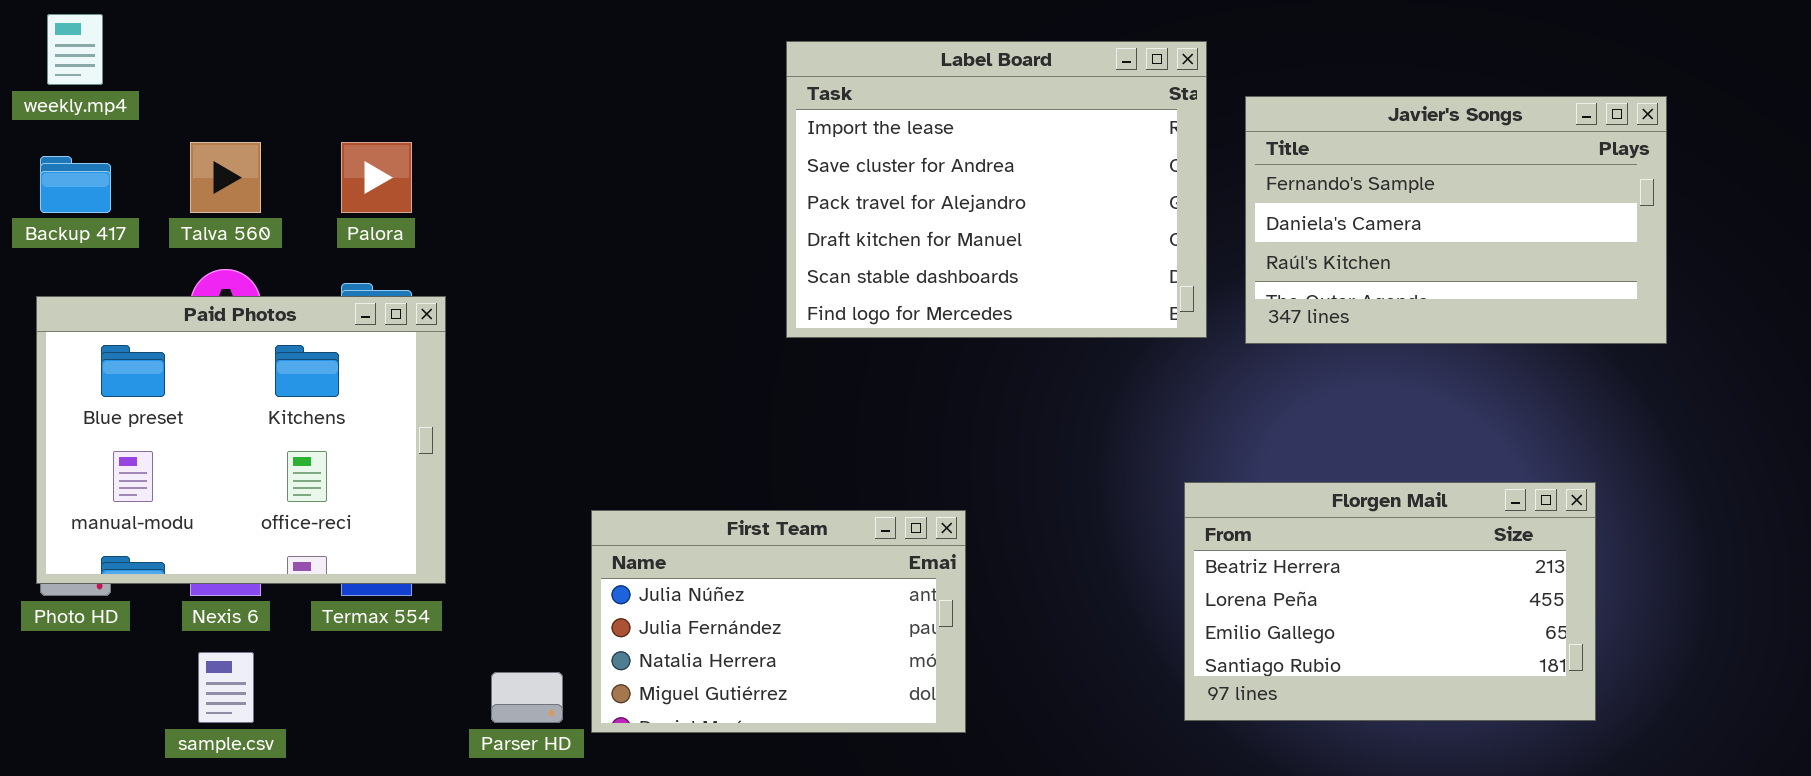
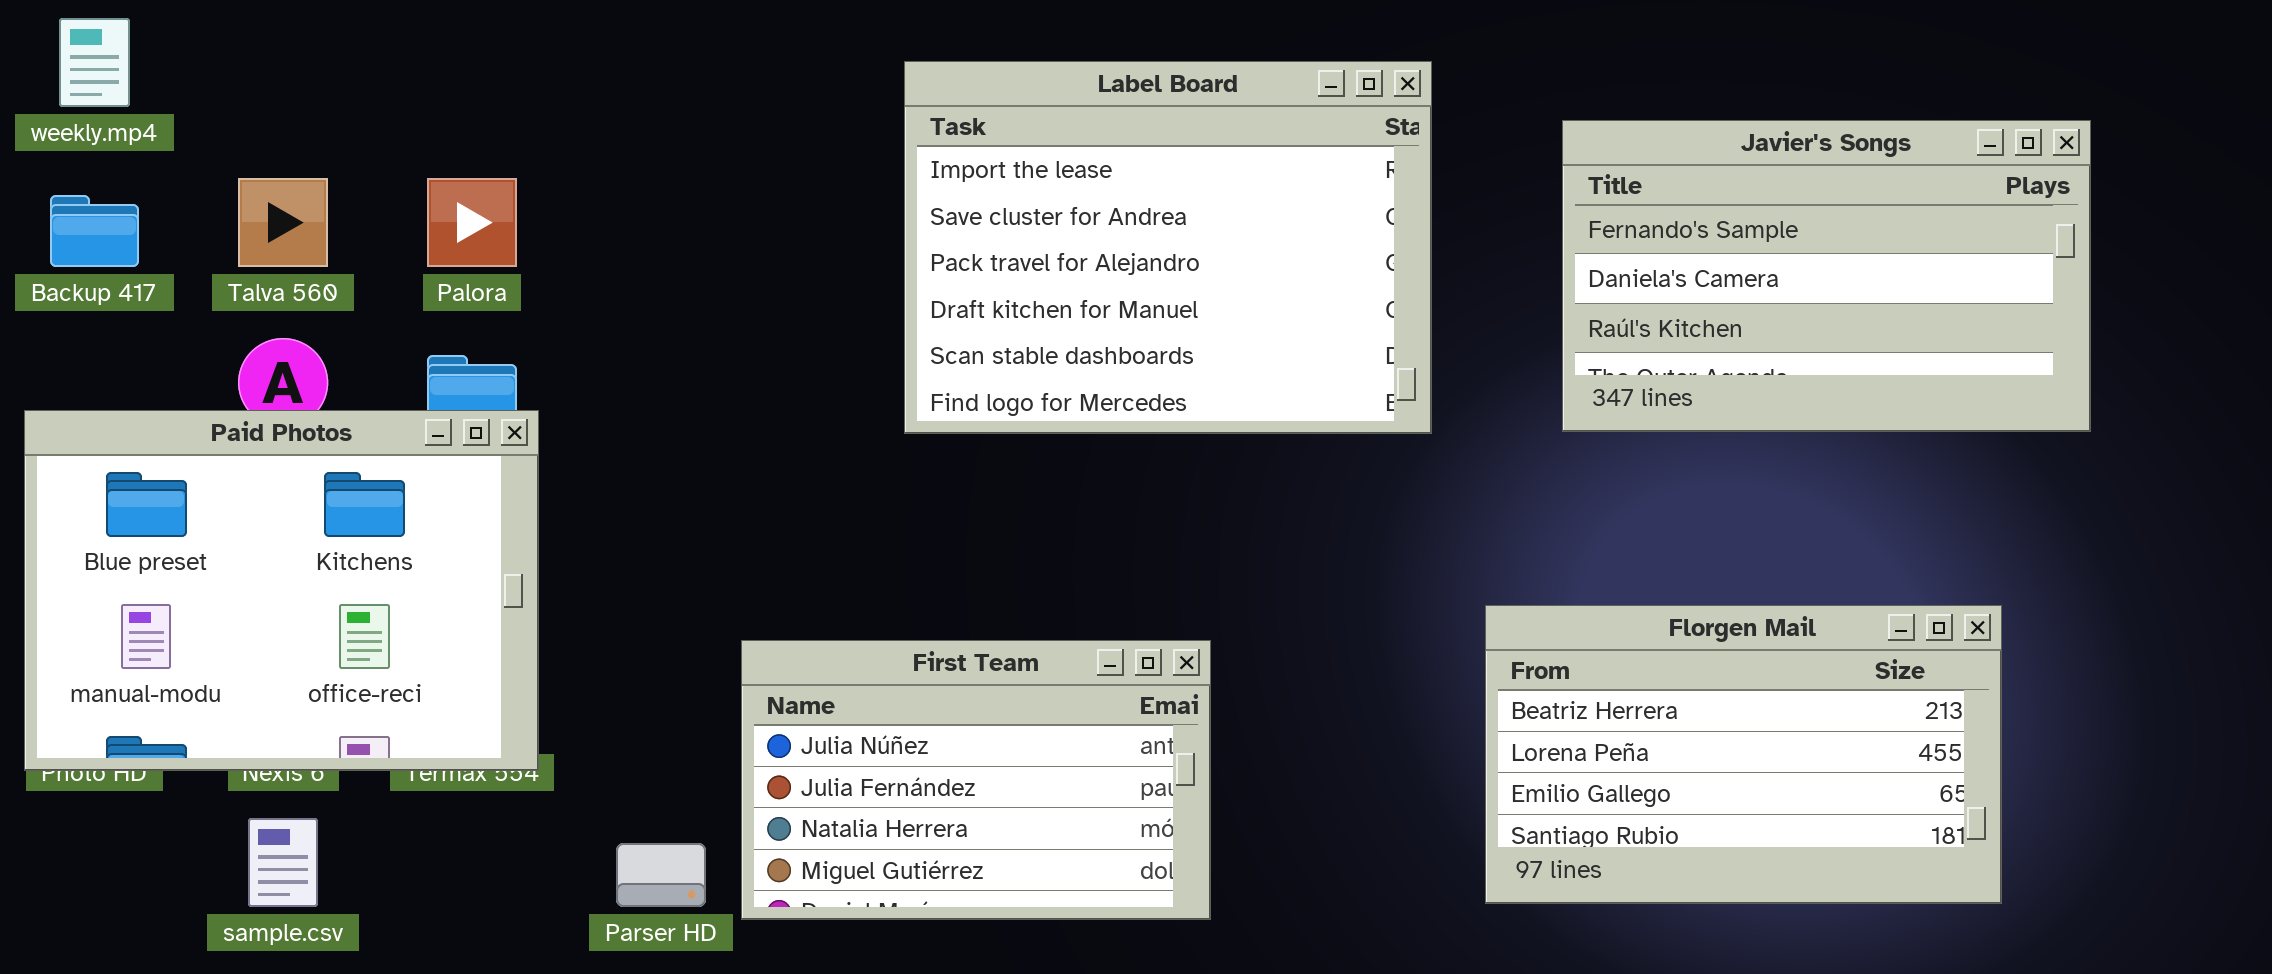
Label Board: [786,41,1207,338] -> [904,61,1432,434], moved
Paid Photos: [36,296,446,584] -> [24,410,539,771], moved

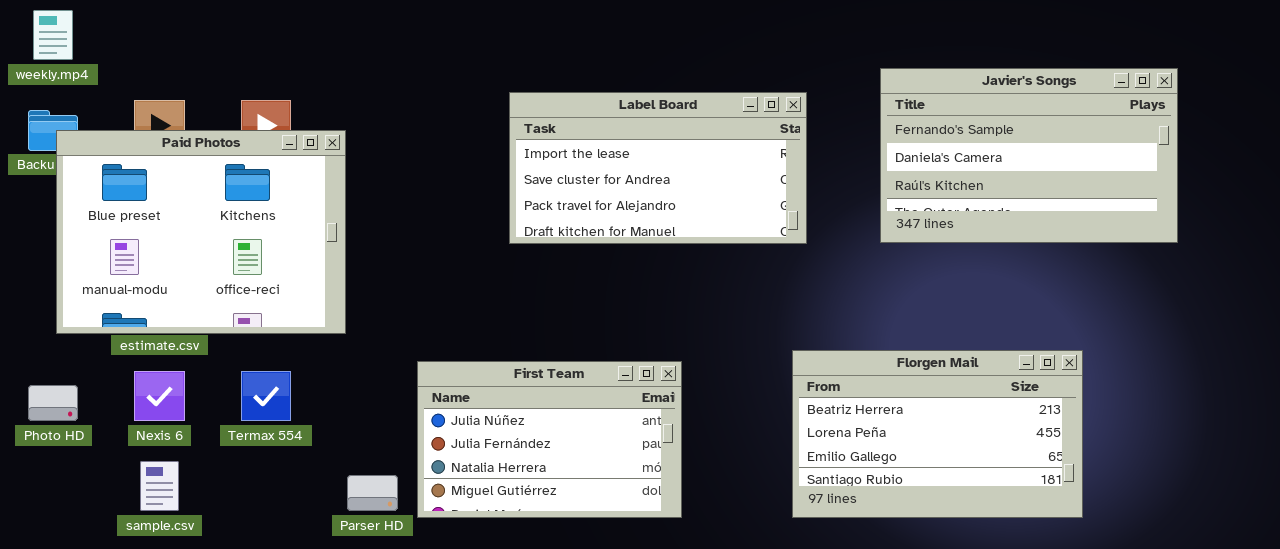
Label Board: [904,61,1432,434] -> [509,92,807,244], resized
Paid Photos: [24,410,539,771] -> [56,130,346,334], moved
Florgen Mail: [1485,605,2002,904] -> [792,350,1083,518], moved

